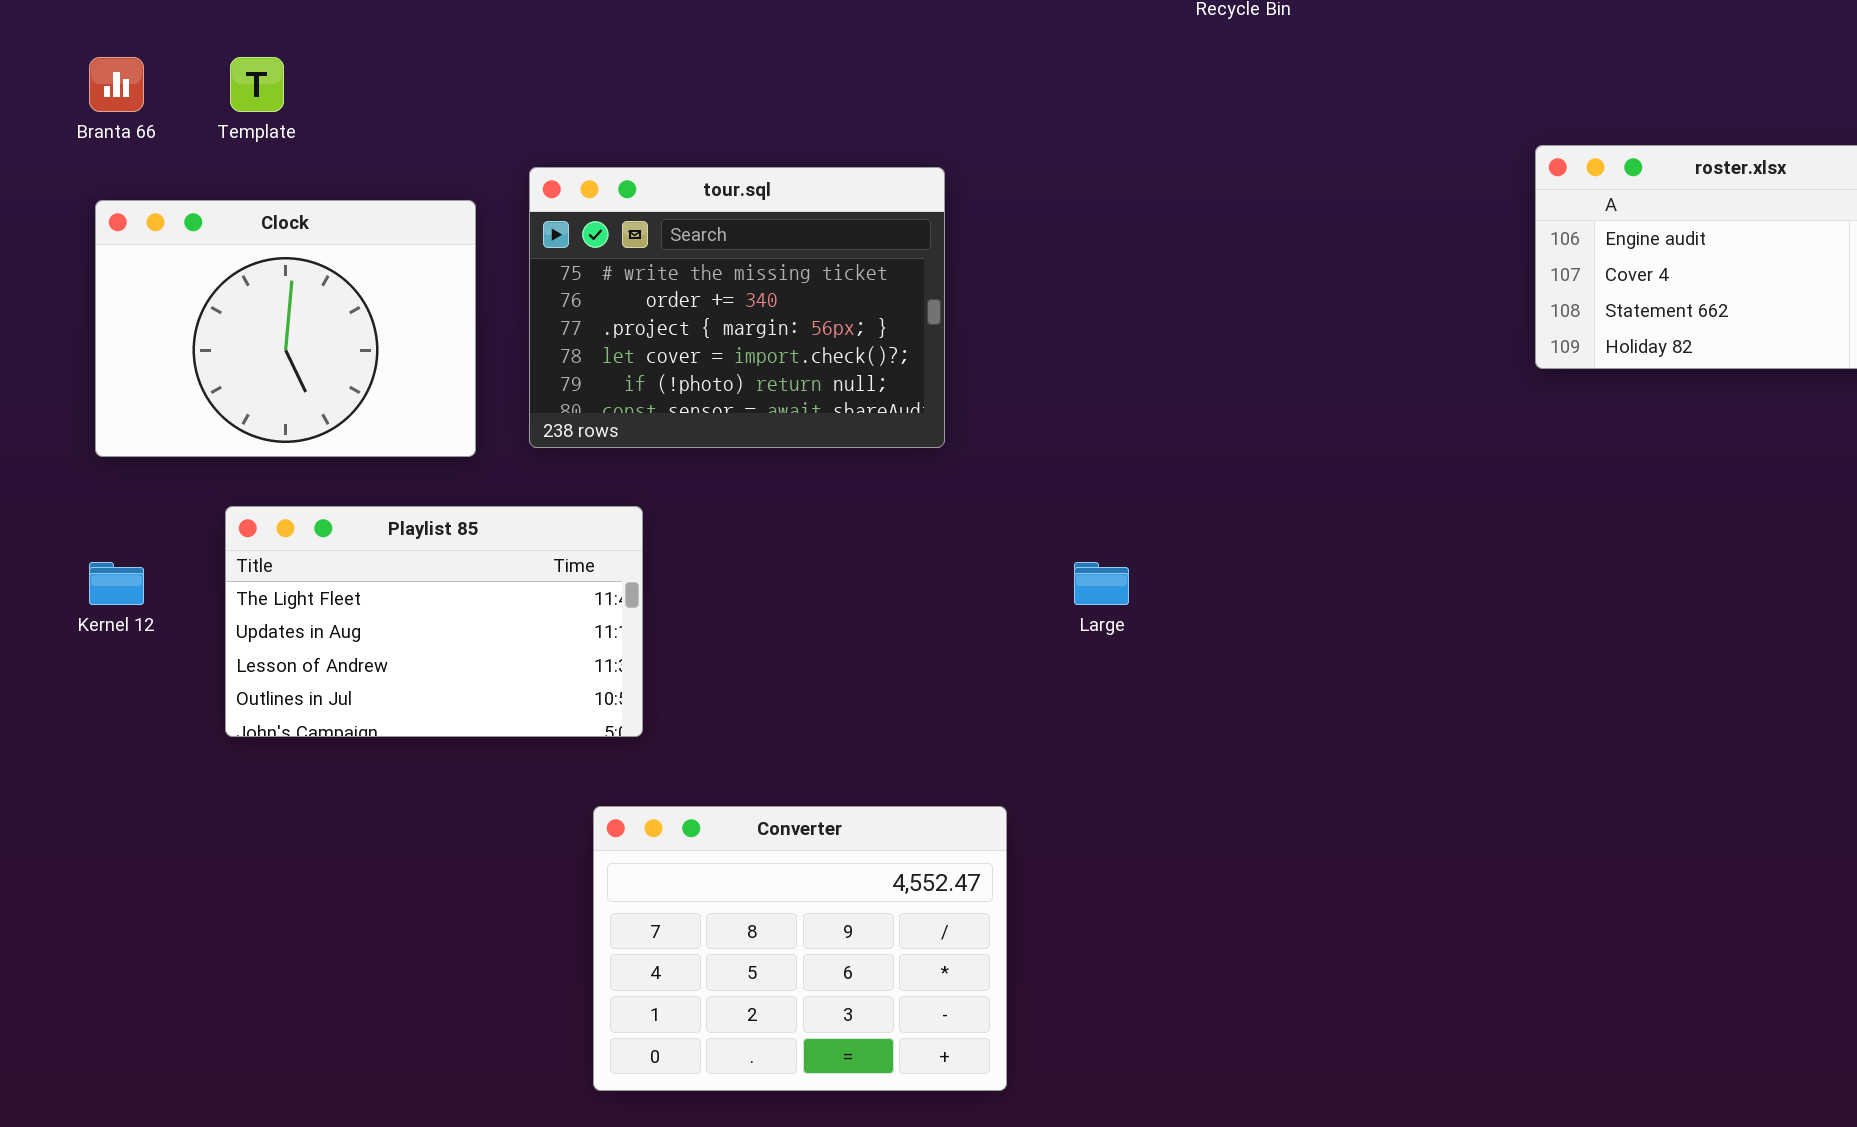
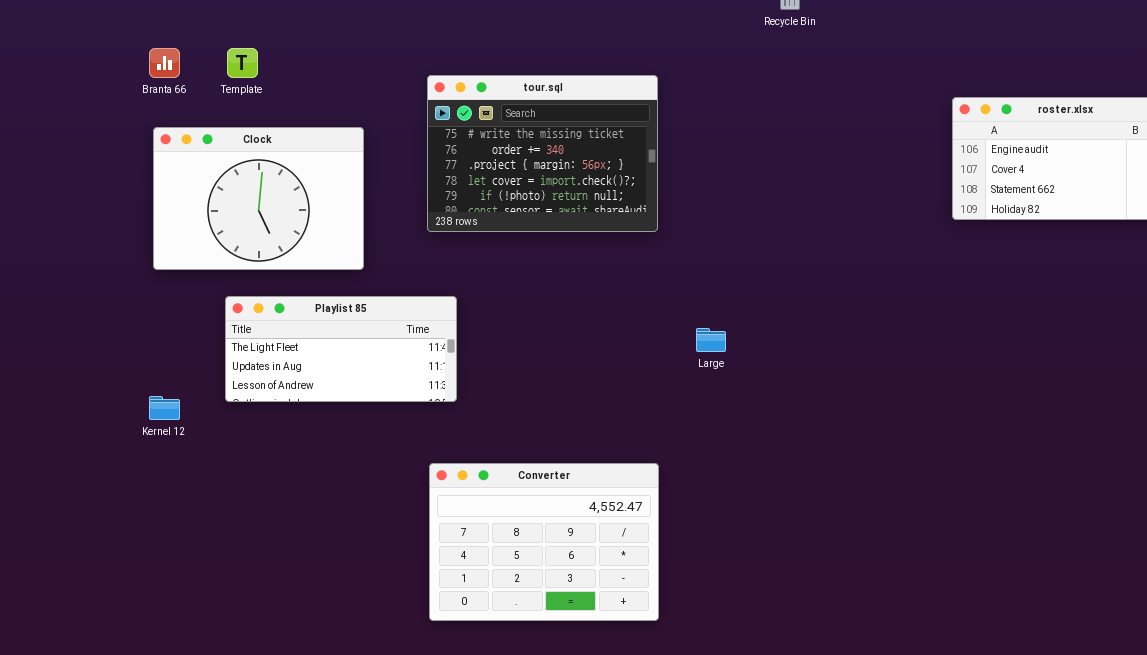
tour.sql: [529,167,945,448] -> [427,75,658,232], moved
Playlist 85: [225,506,643,737] -> [225,296,457,402], resized
Kernel 12: [89,562,144,605] -> [149,396,180,420], moved

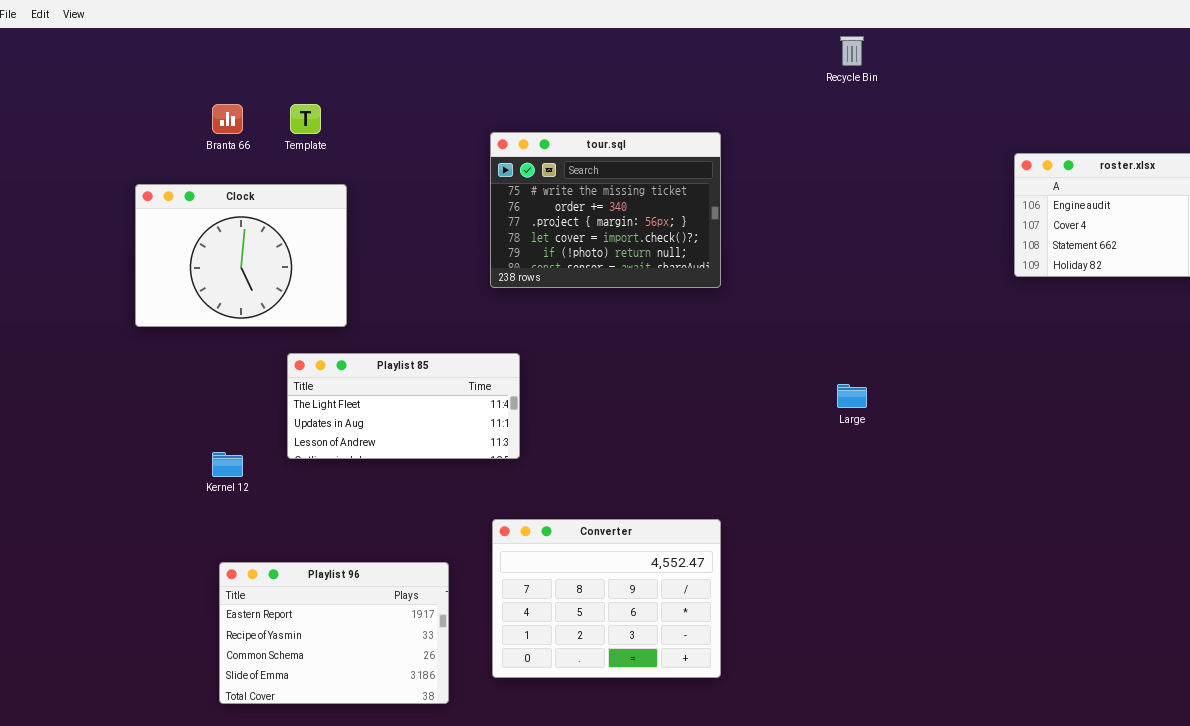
Clock: [153,127,364,270] -> [135,184,347,327], moved
Large: [696,328,726,352] -> [837,384,867,408], moved
Playlist 96: none -> [219,562,449,704], opened

